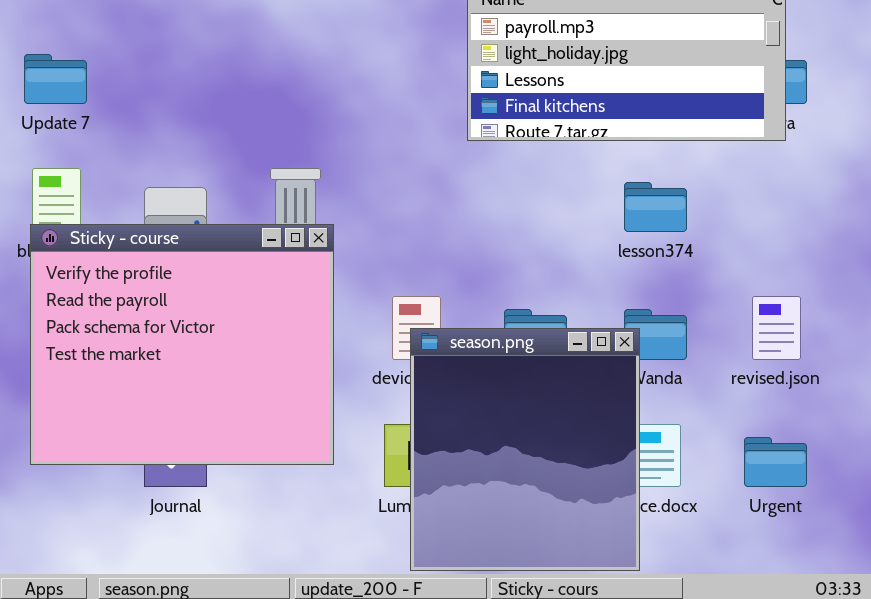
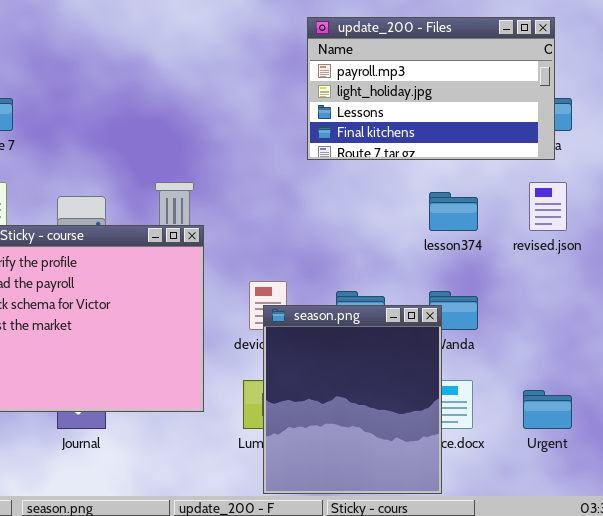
revised.json: [752,296,801,360] -> [529,182,567,231], moved

